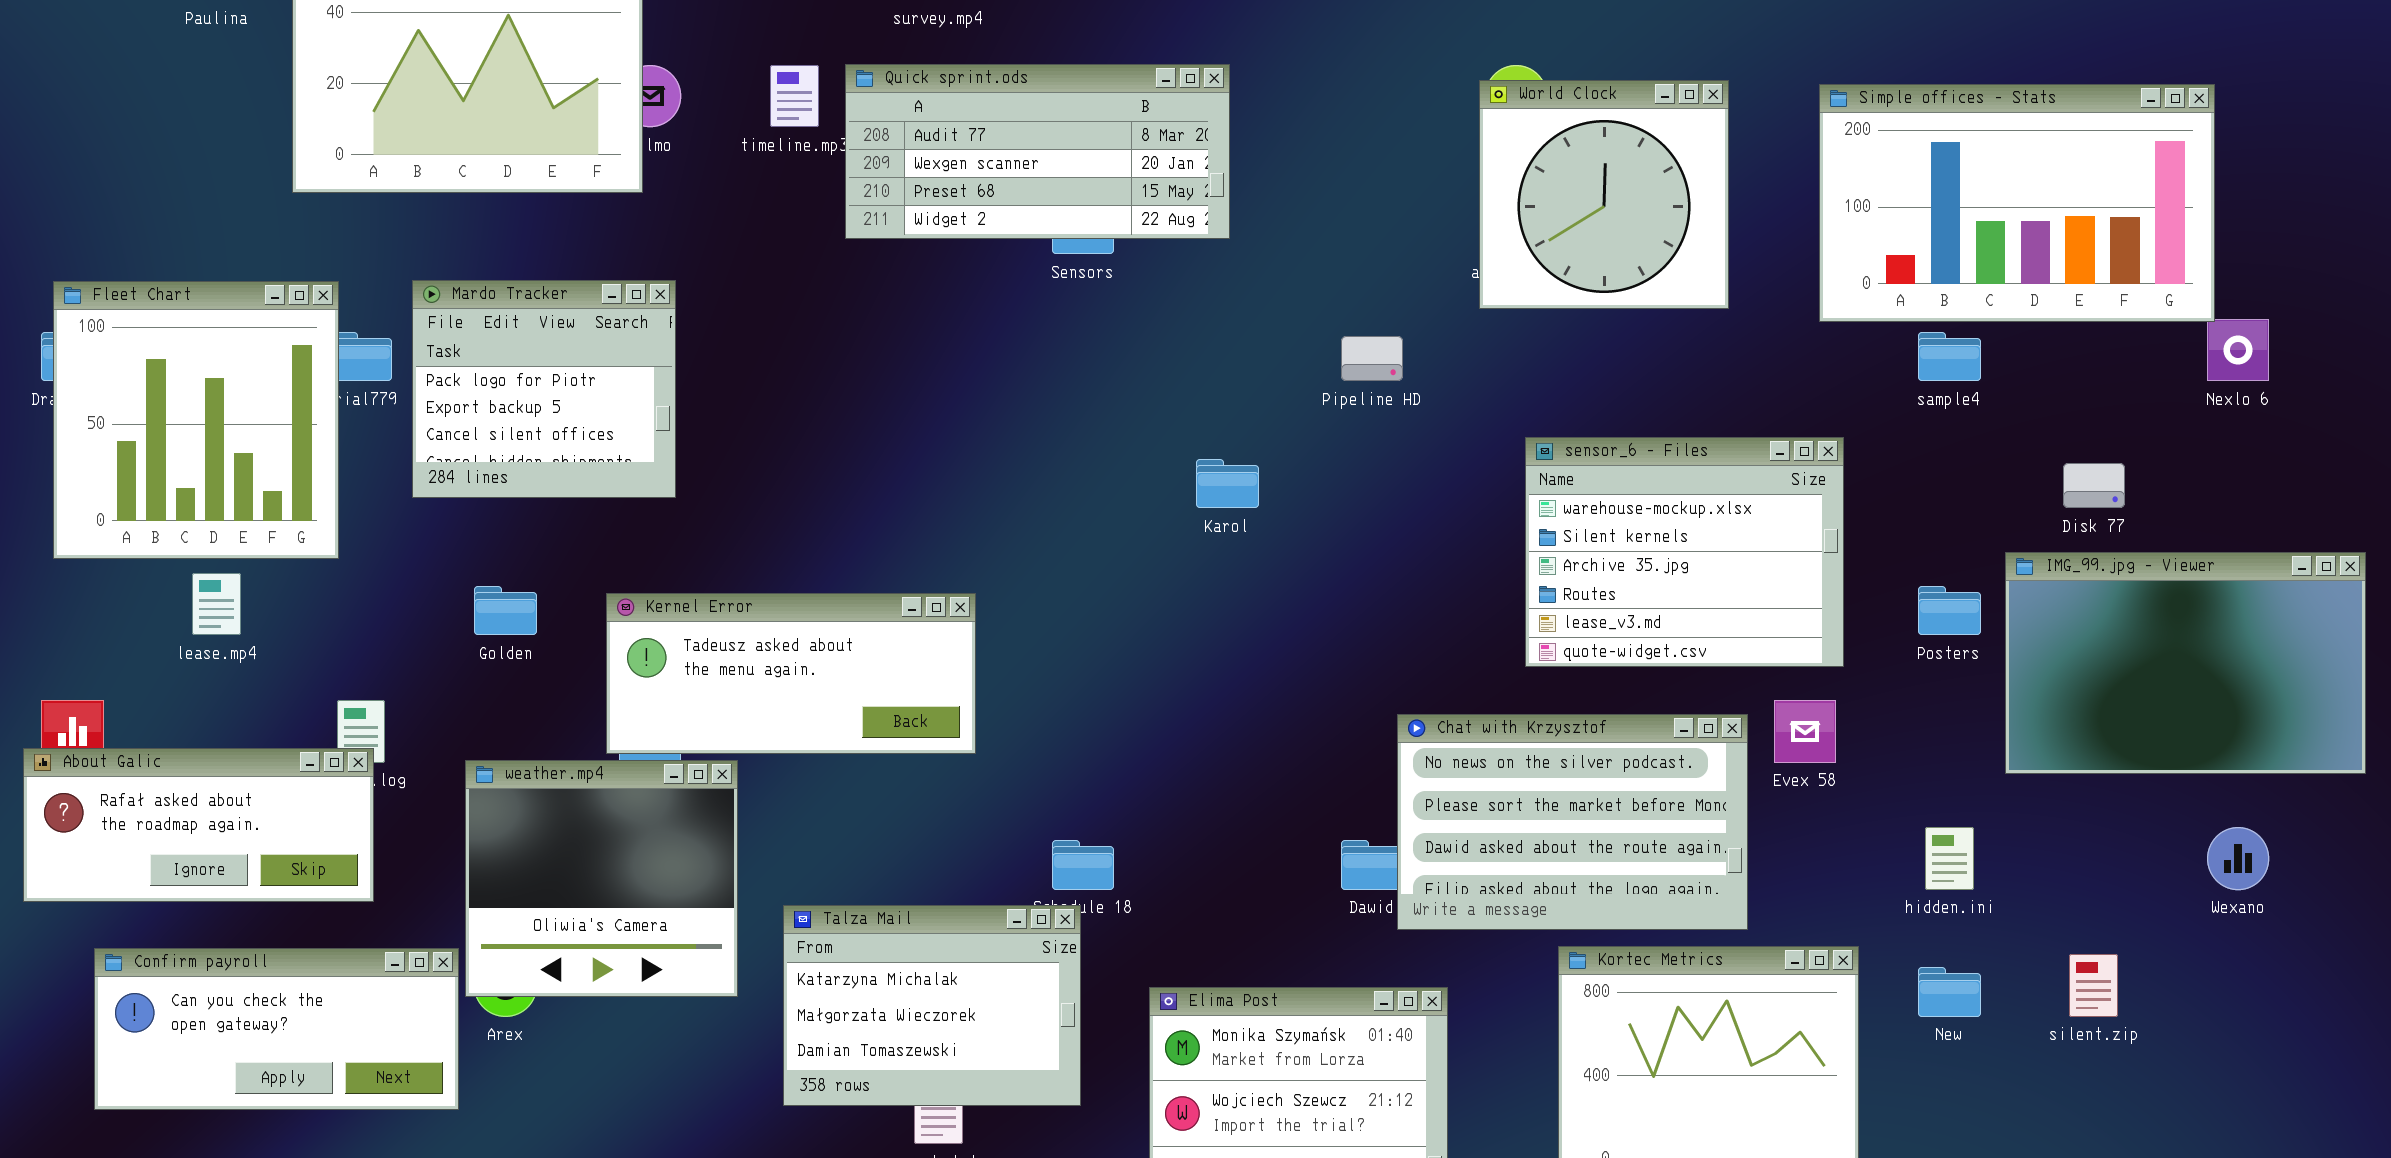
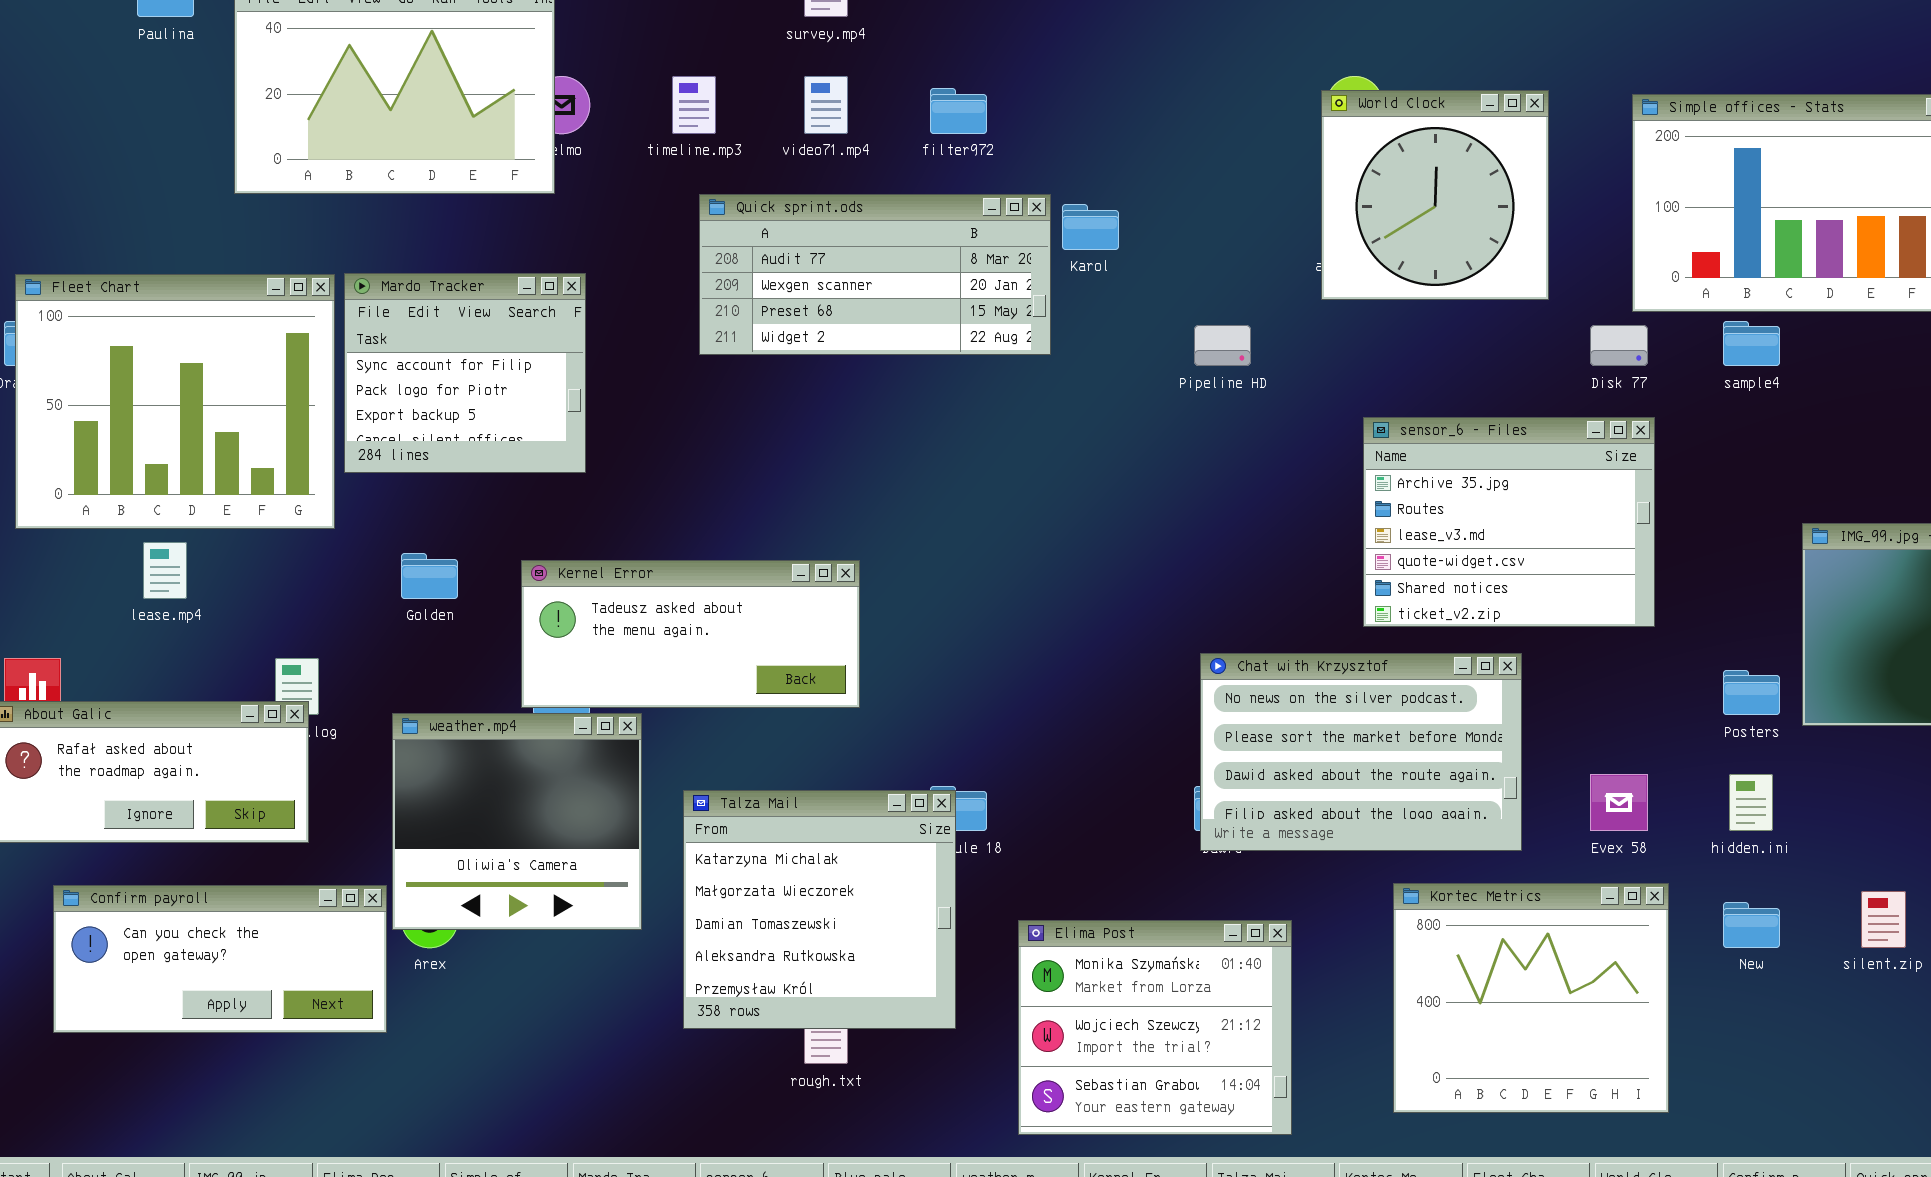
Quick sprint.ods: [845,64,1230,239] -> [699,194,1051,355], moved
Mardo Tracker: [412,280,676,498] -> [344,273,586,473], scrolled up 1 row
Fleet Chart: [53,281,339,559] -> [15,274,335,529], resized
sensor_6 - Files: [1525,437,1844,667] -> [1363,417,1655,627], scrolled down 2 rows
Karol: [1196,459,1259,508] -> [1062,204,1119,250], moved
Disk 77: [2063,463,2125,508] -> [1590,325,1648,366], moved
Posters: [1918,586,1981,635] -> [1723,670,1780,715], moved
Evex 58: [1774,700,1836,763] -> [1590,774,1648,831], moved
Chat with Krzysztof: [1397,714,1748,930] -> [1200,653,1522,851], moved
Talza Mail: [783,905,1081,1106] -> [683,790,956,1029], resized

